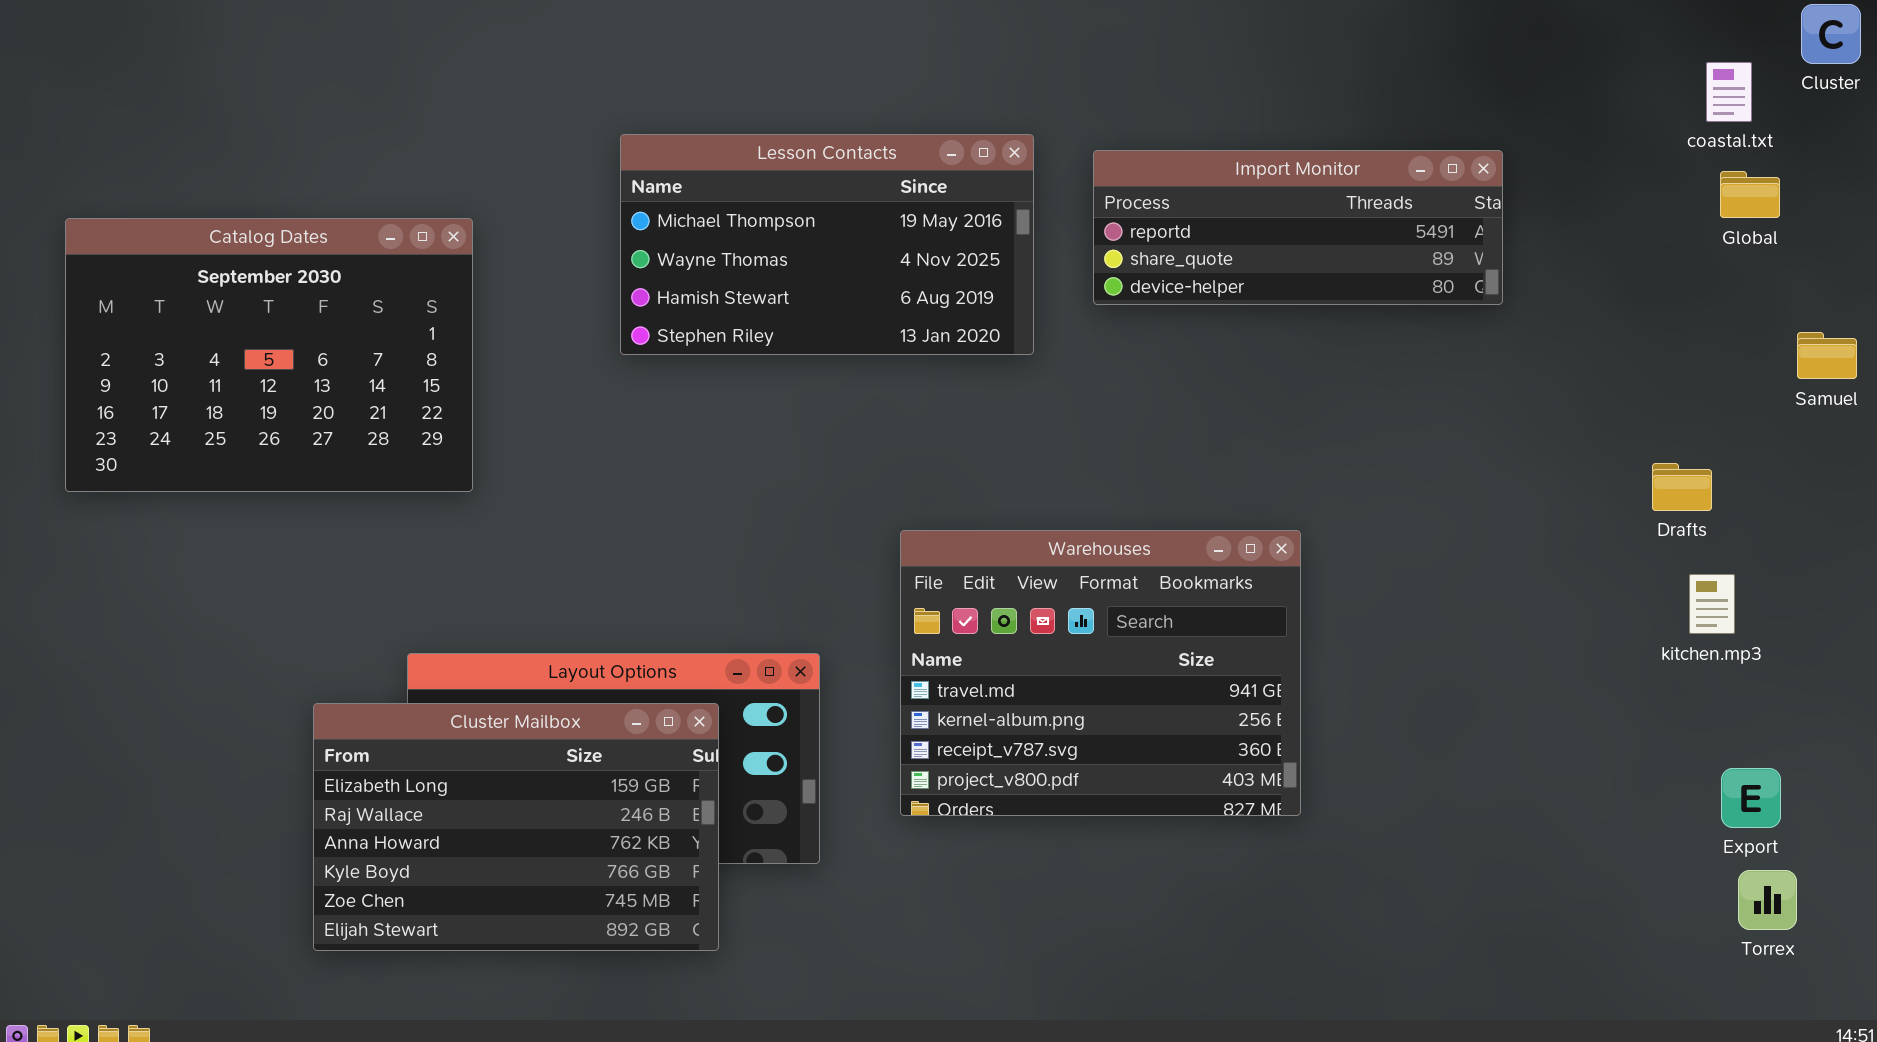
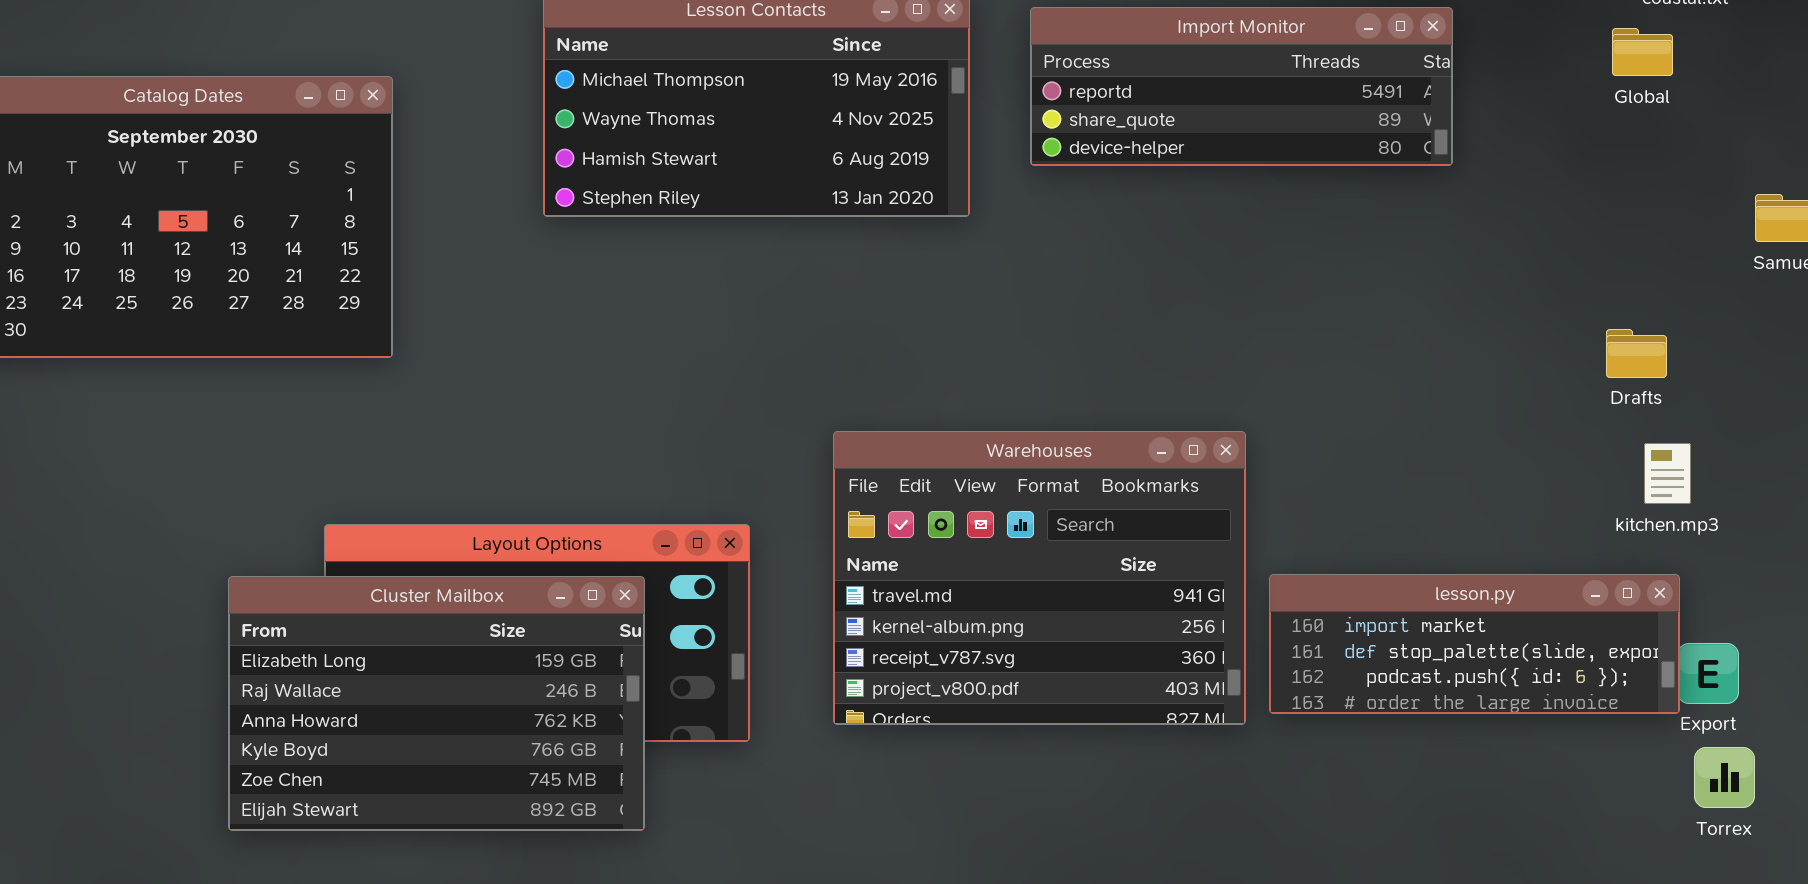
Global: [1720,171,1780,218] -> [1612,28,1673,76], moved
Warehouses: [900,530,1301,816] -> [833,431,1246,725], moved
lesson.py: none -> [1269,574,1680,714], opened

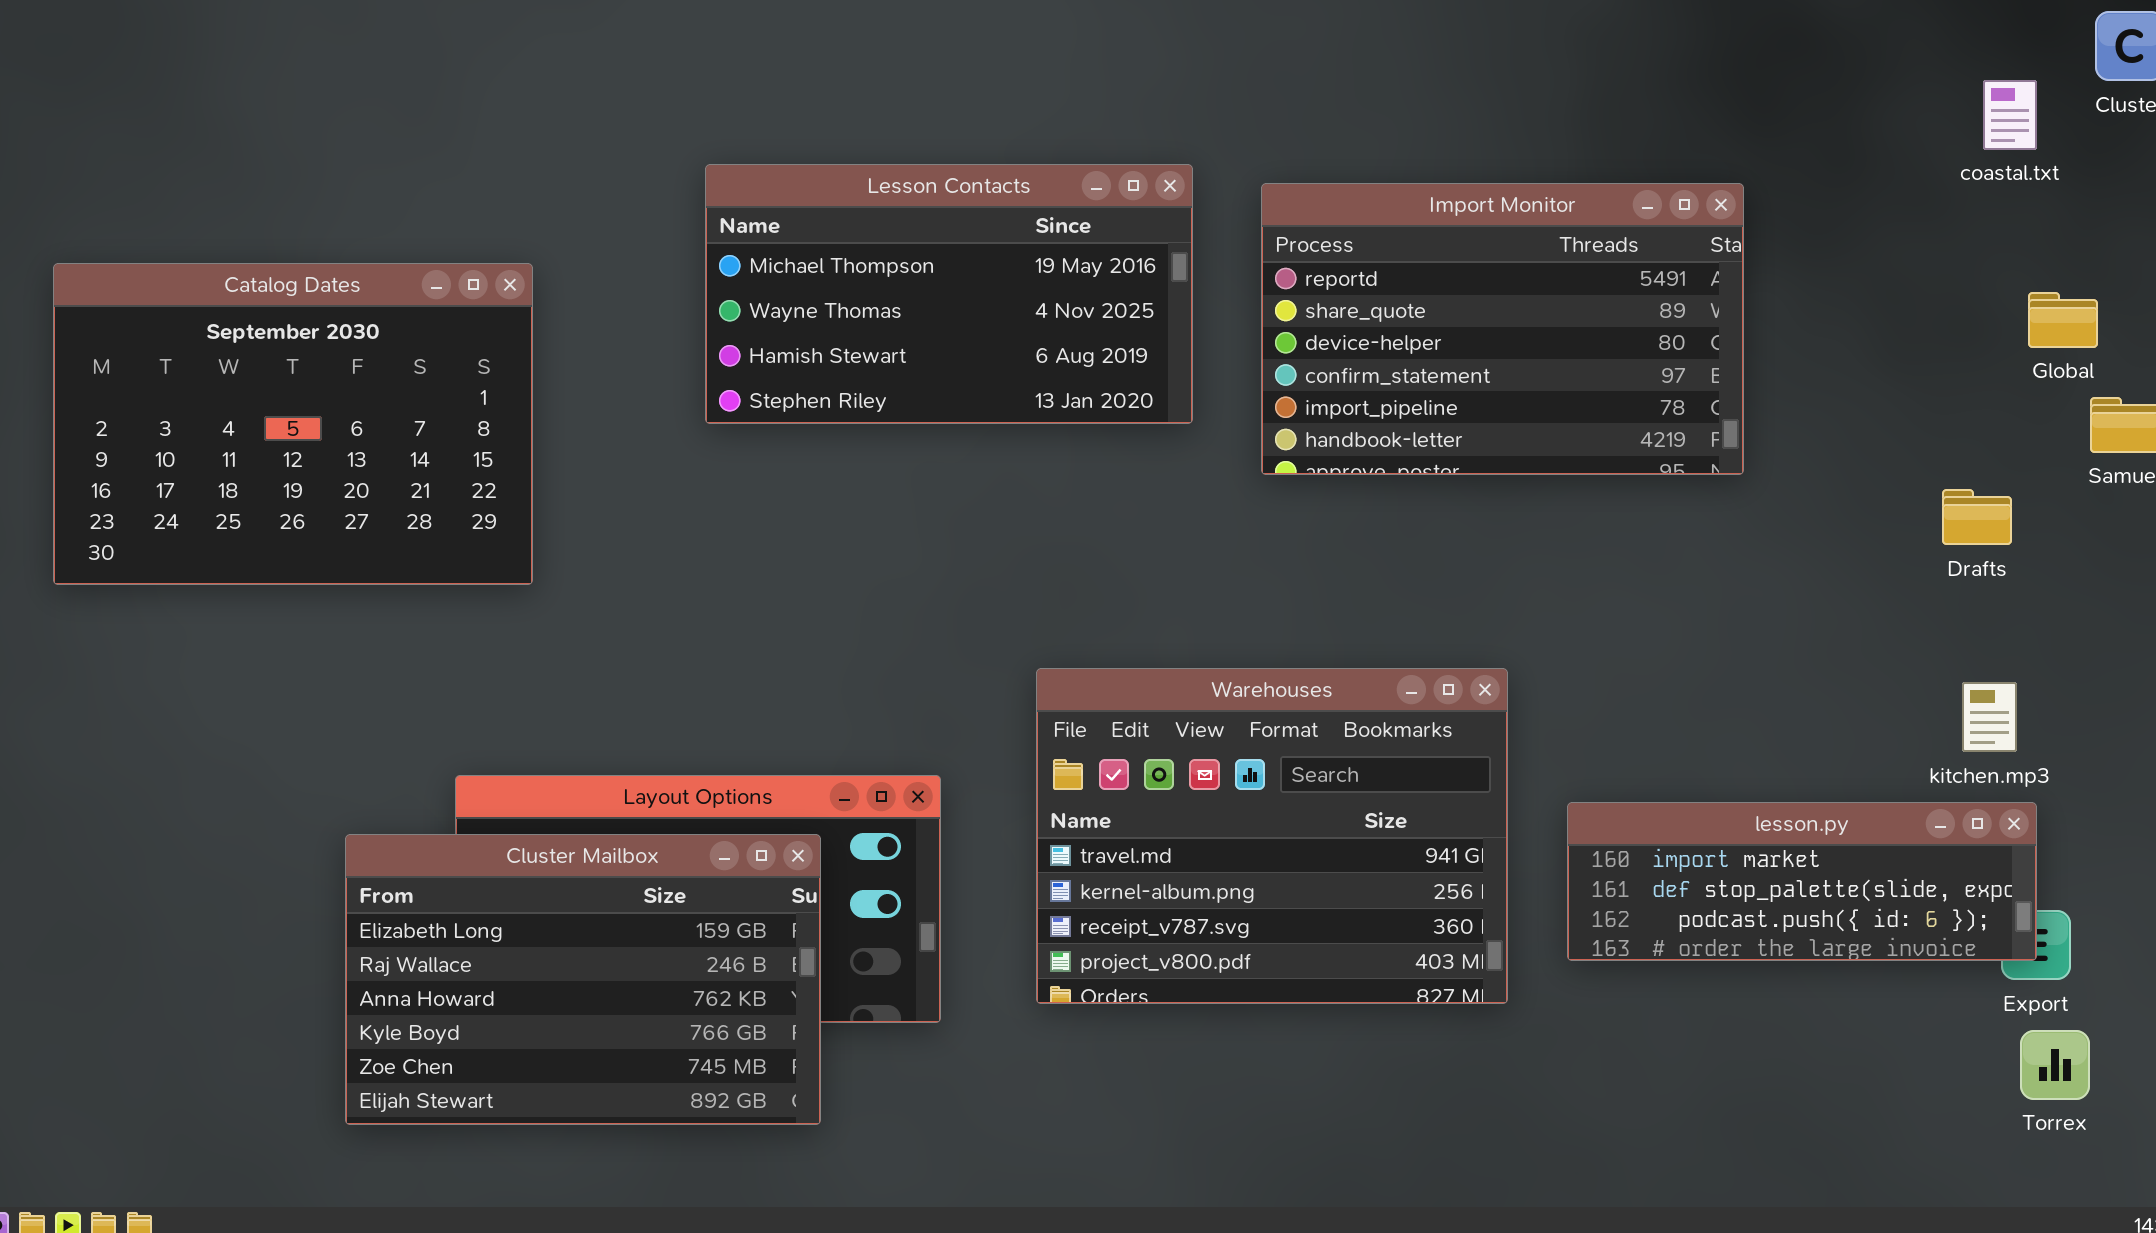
Import Monitor: [1030,7,1453,166] -> [1261,183,1744,475], resized
Global: [1612,28,1673,76] -> [2028,292,2098,348], moved
Drafts: [1606,329,1667,378] -> [1942,489,2012,545], moved
lesson.py: [1269,574,1680,714] -> [1567,802,2037,961], moved

